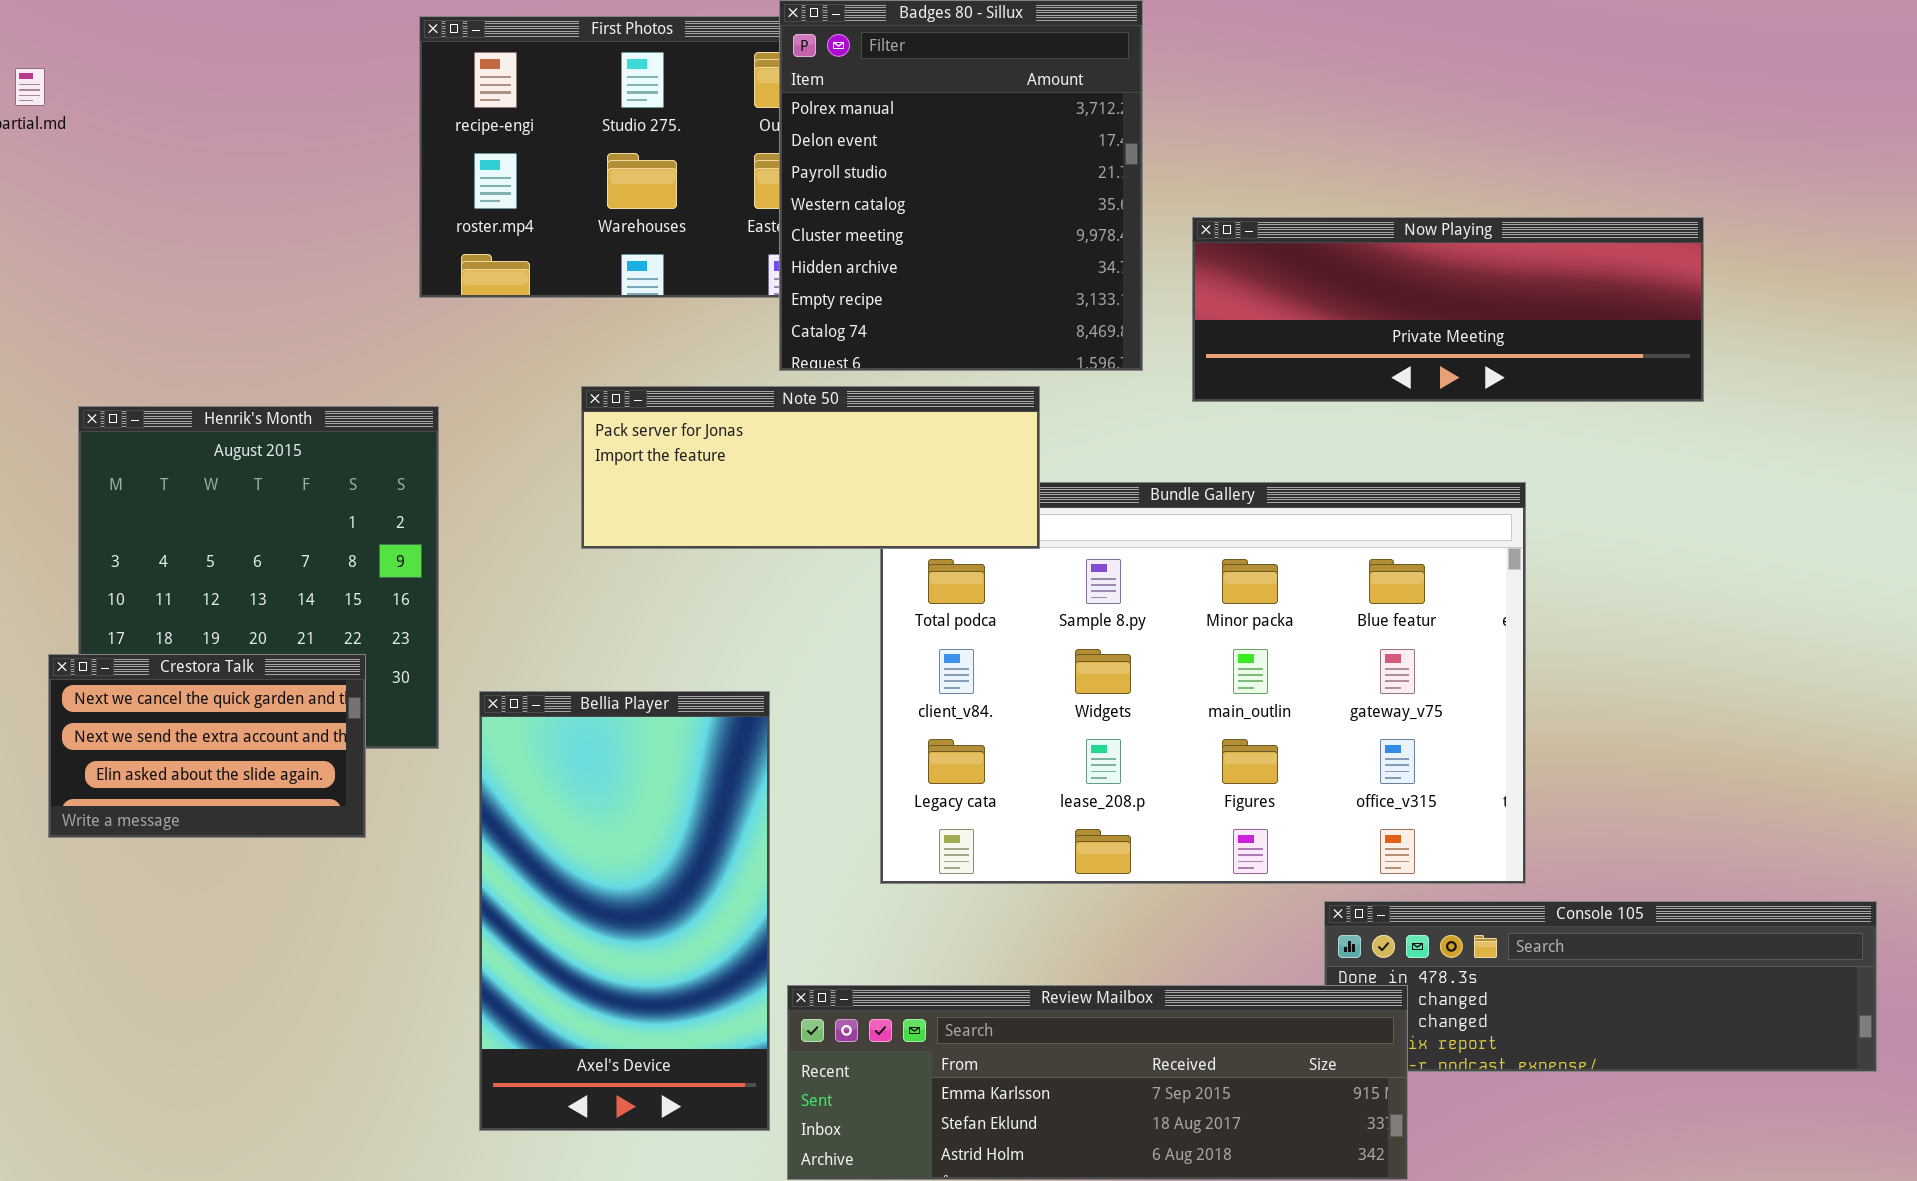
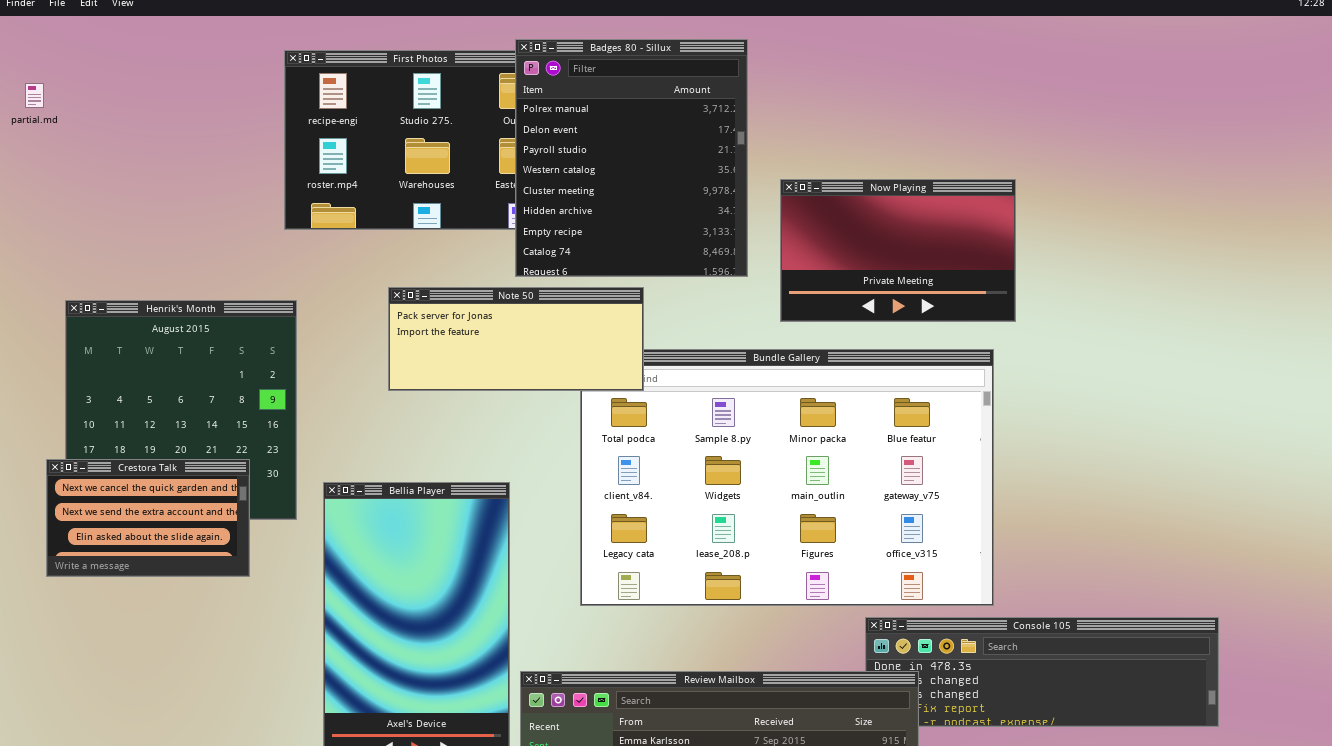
Now Playing: [1192,217,1704,402] -> [780,179,1016,322], resized
Note 50: [581,386,1040,549] -> [388,287,644,391], resized

